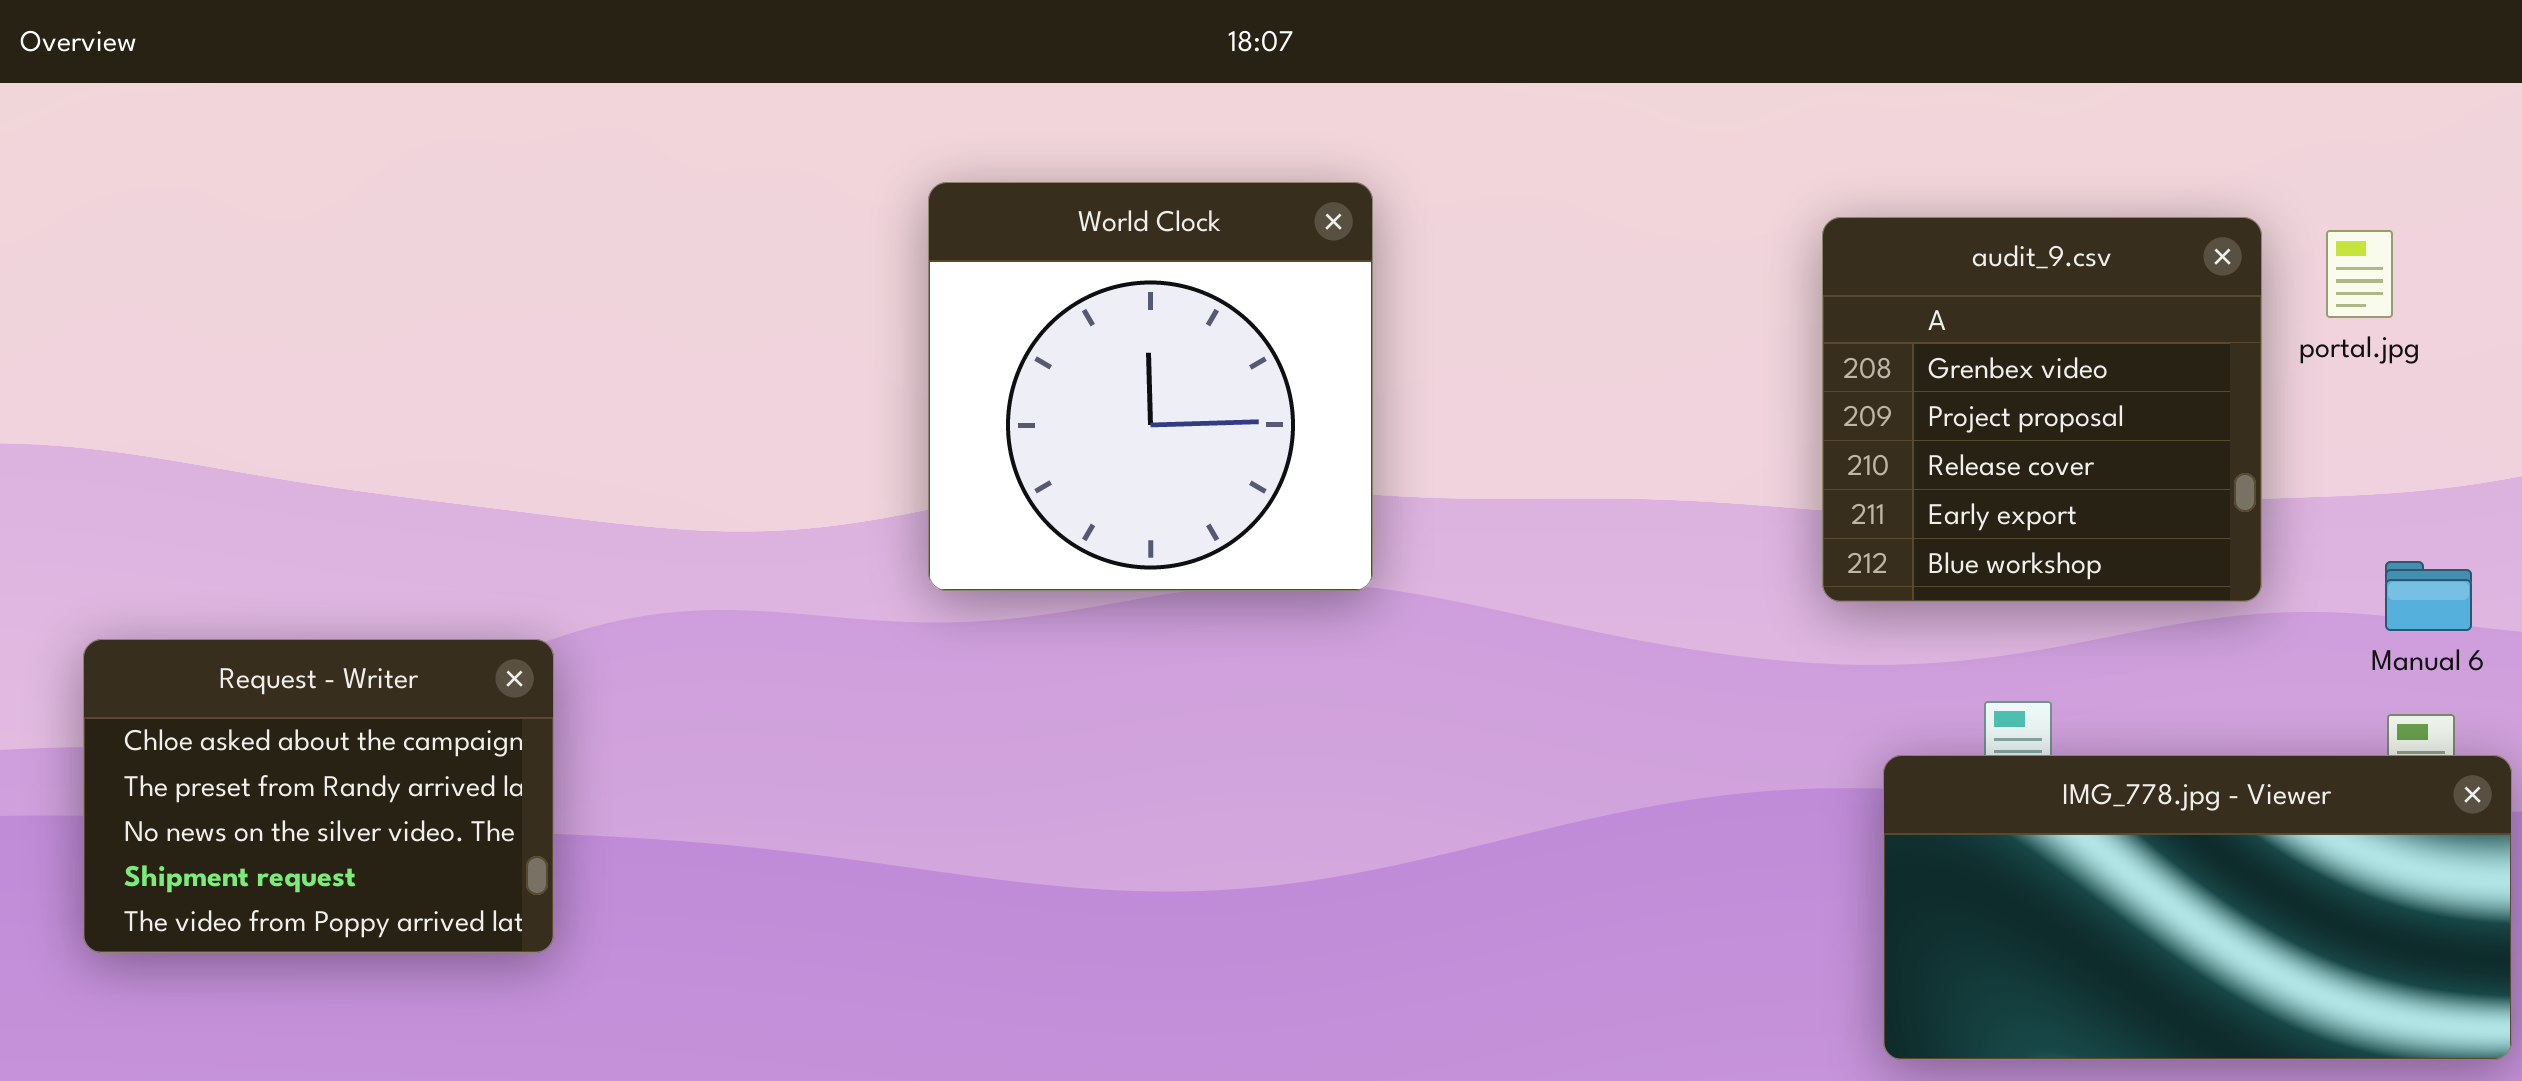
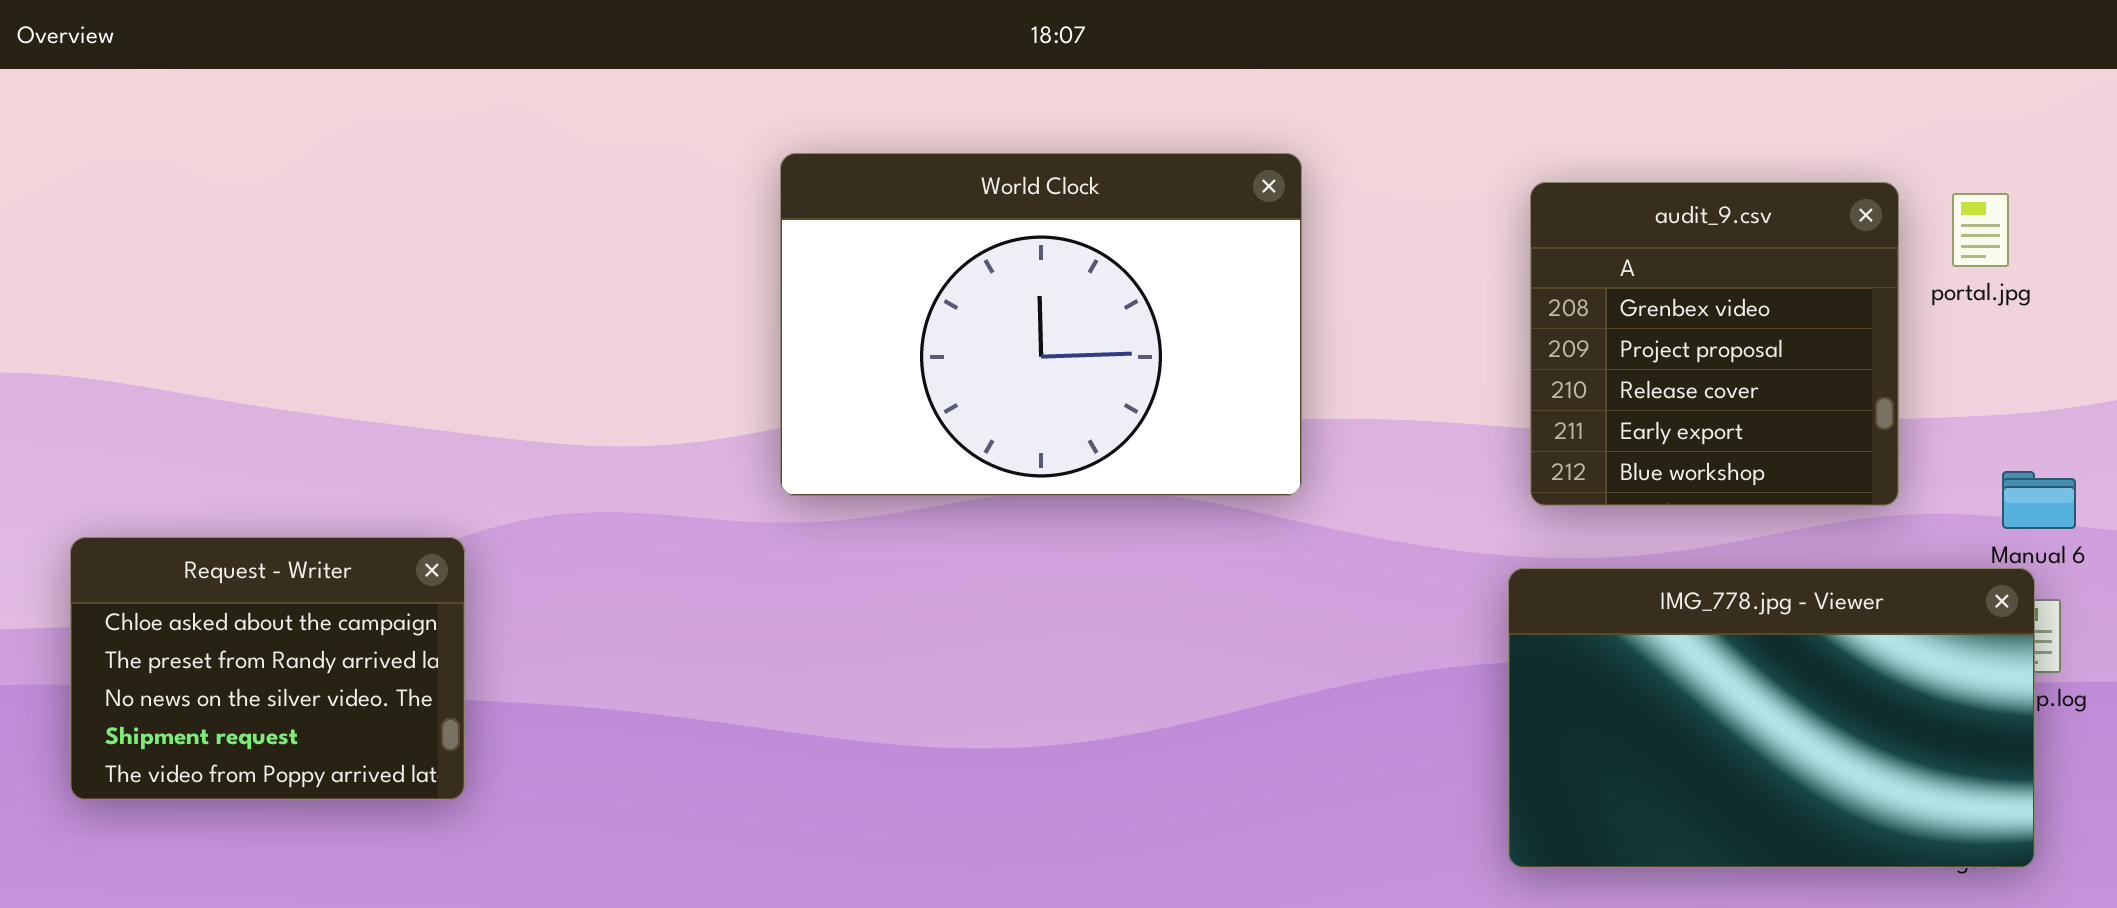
World Clock: [928,182,1373,591] -> [780,153,1302,496], resized
IMG_778.jpg - Viewer: [1883,755,2512,1060] -> [1508,568,2035,868], moved, resized

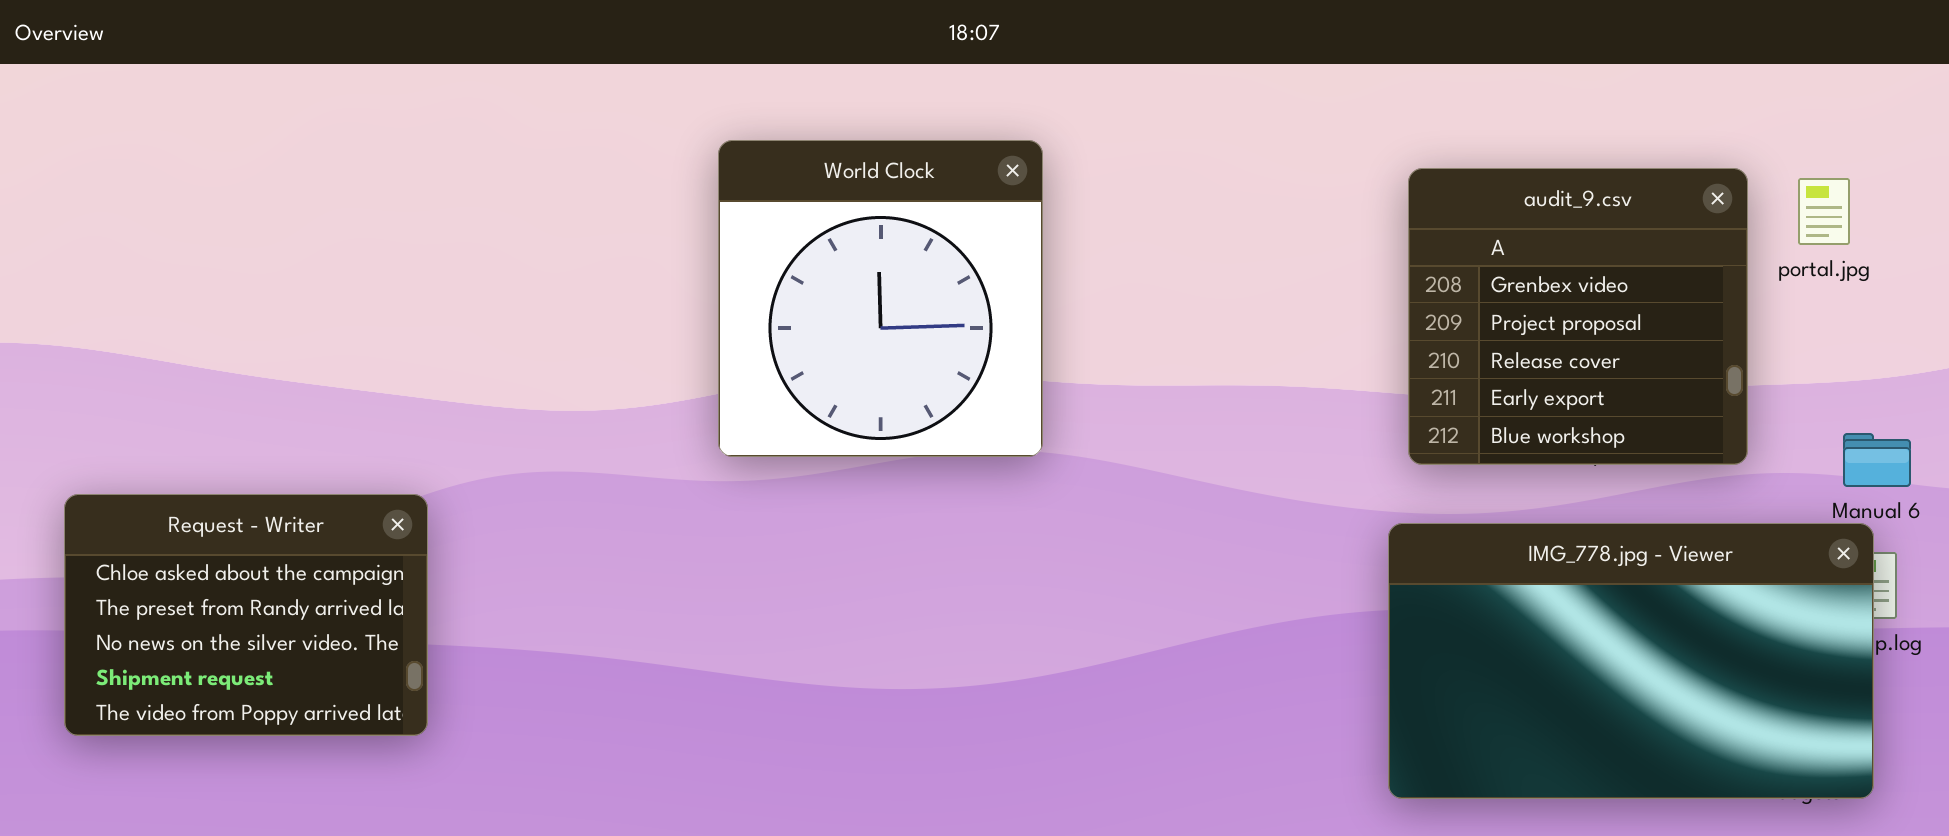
World Clock: [780,153,1302,496] -> [718,140,1043,457], resized

